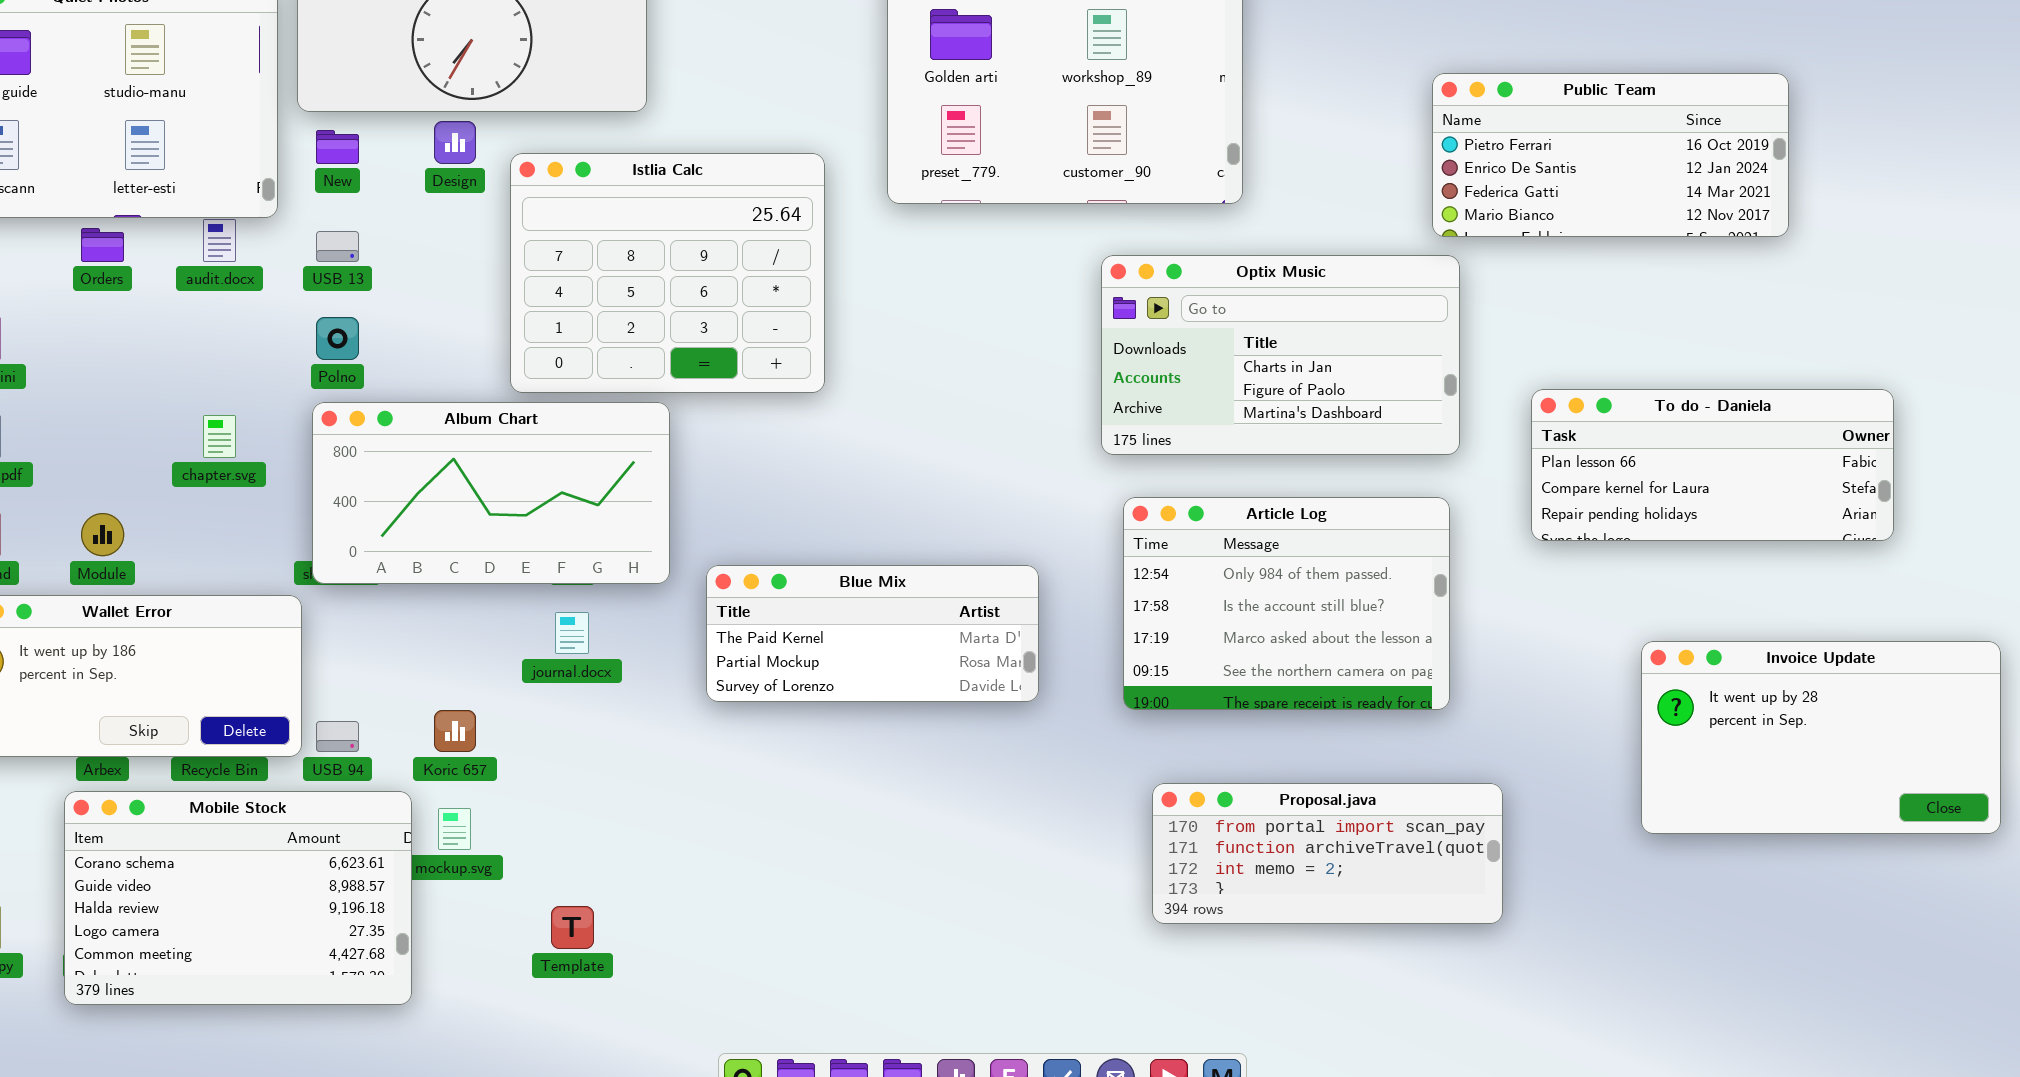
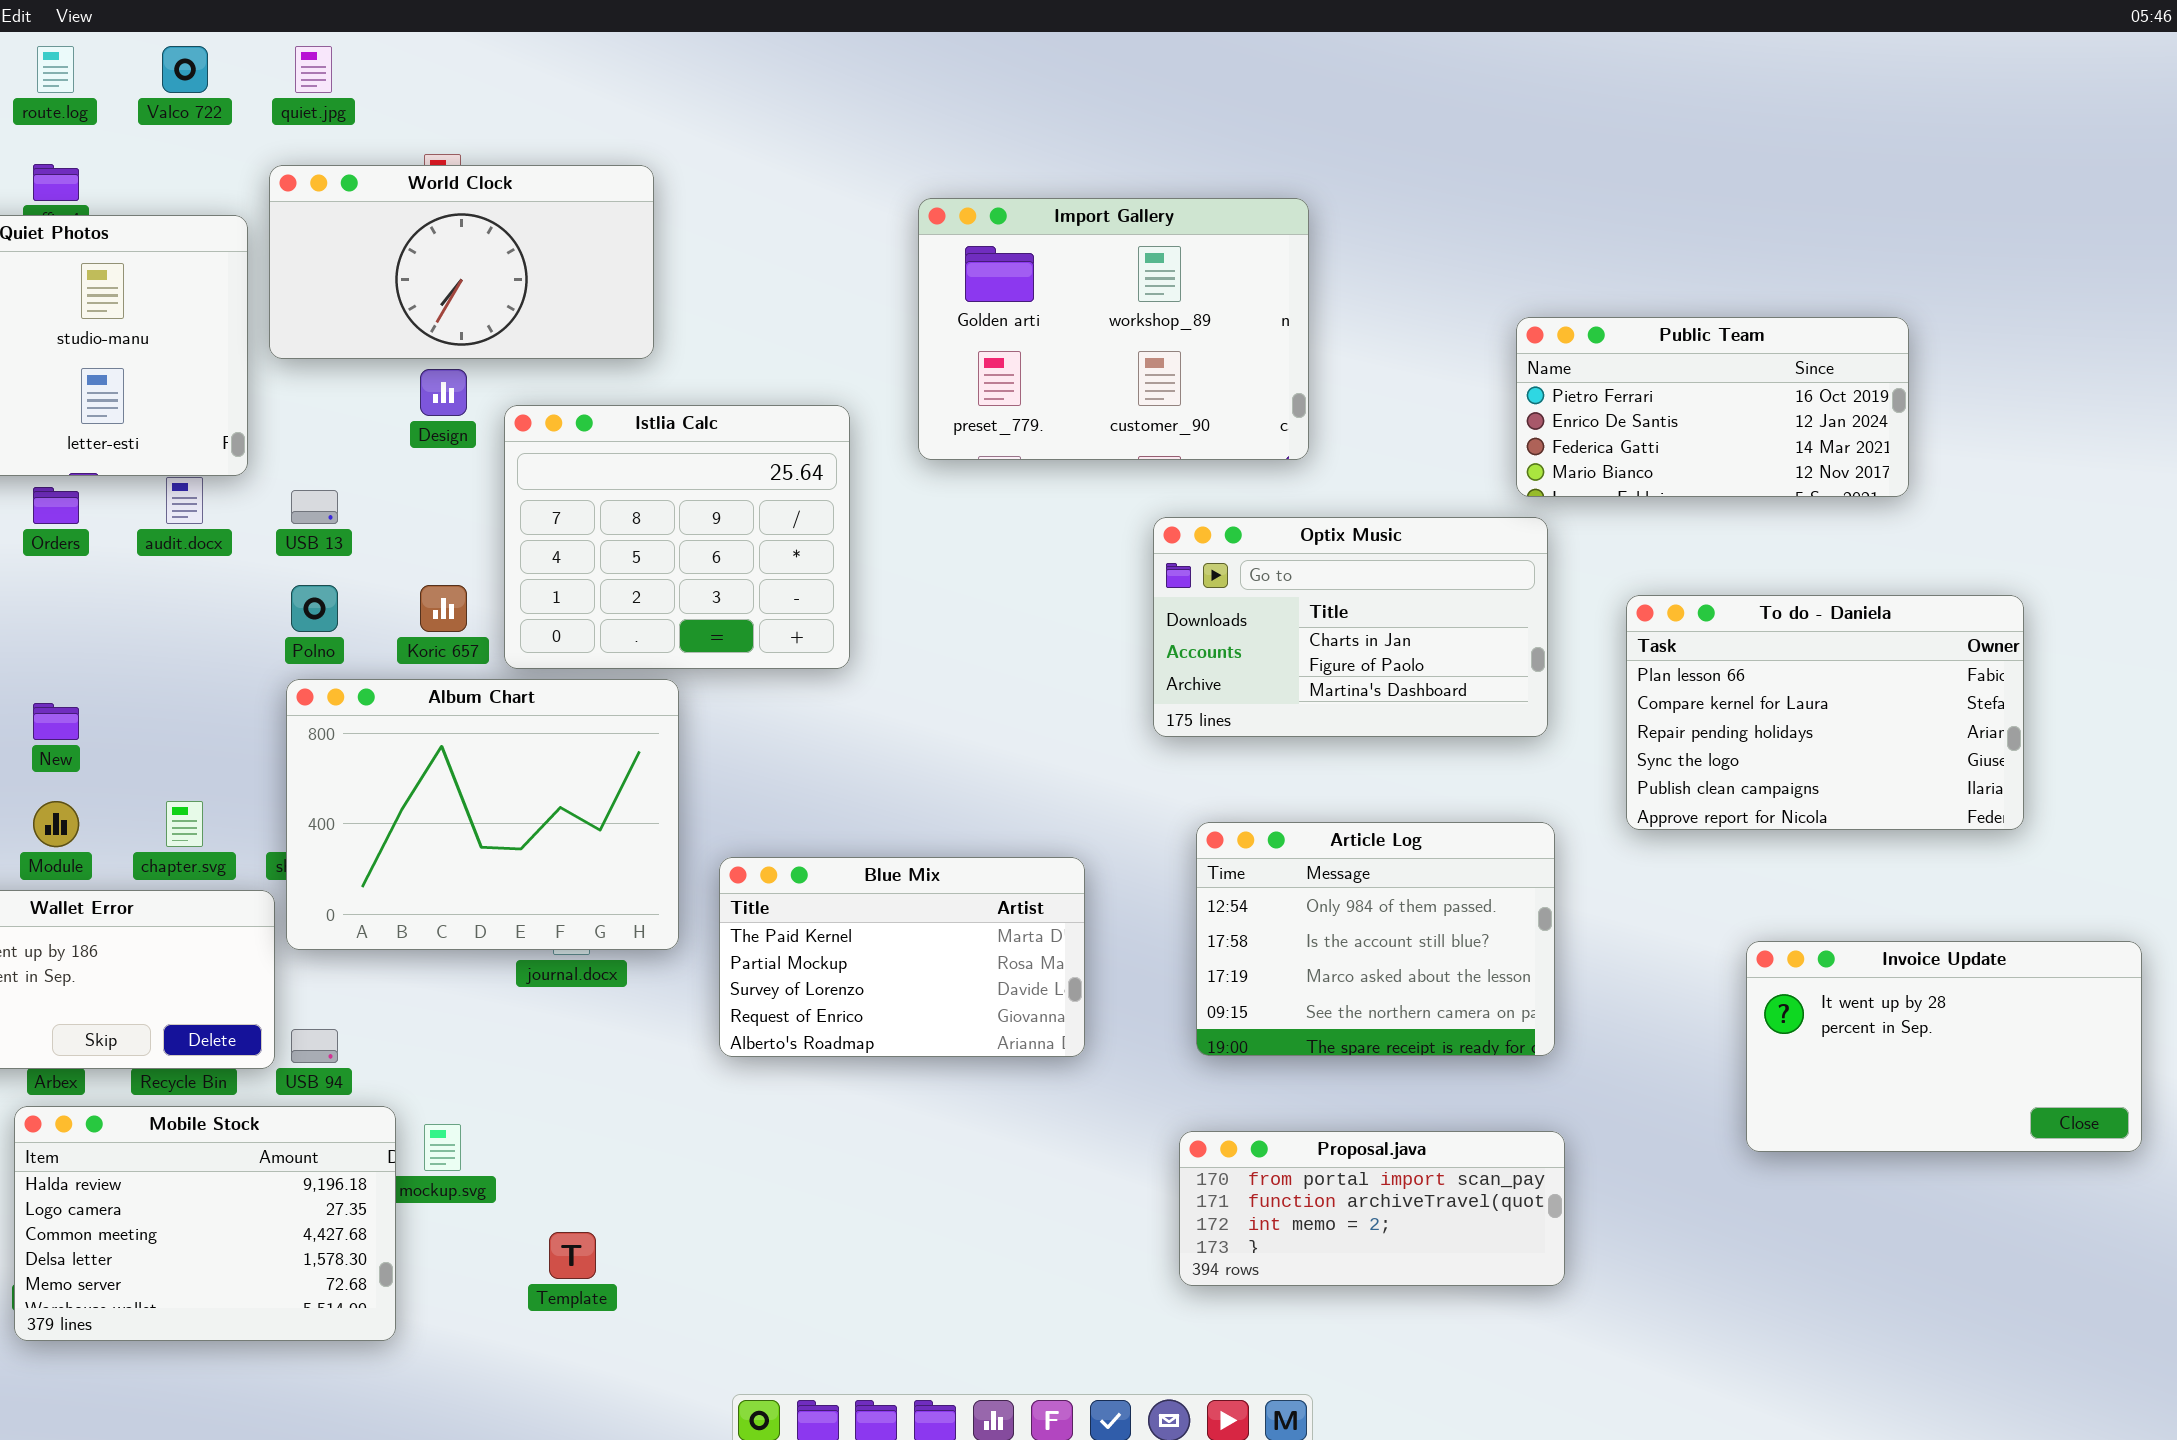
New: [316,130,359,164] -> [33,703,79,740], moved
To do - Daniela: [1531,389,1894,541] -> [1626,595,2024,830], resized
Album Chart: [312,402,670,584] -> [286,679,679,950], resized
chapter.svg: [203,415,236,458] -> [166,801,203,847], moved
Article Log: [1123,497,1450,710] -> [1196,822,1555,1056], moved
Blue Mix: [706,565,1039,702] -> [719,857,1085,1057], resized
Koric 657: [434,710,476,752] -> [420,585,467,632], moved
Proposal.java: [1152,783,1503,924] -> [1179,1131,1565,1286], moved
Mobile Stock: [64,791,412,1005] -> [14,1106,396,1341], scrolled down 2 rows

